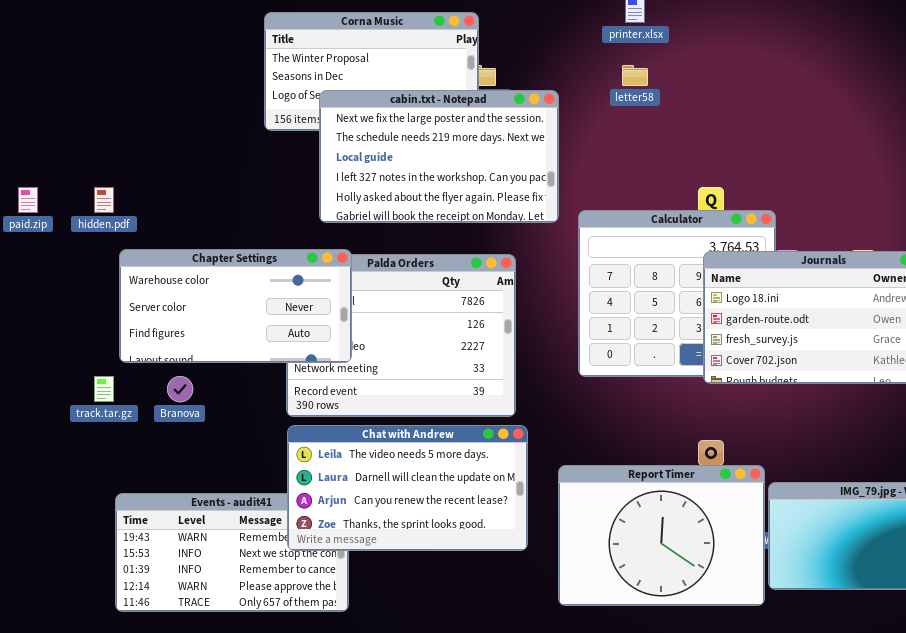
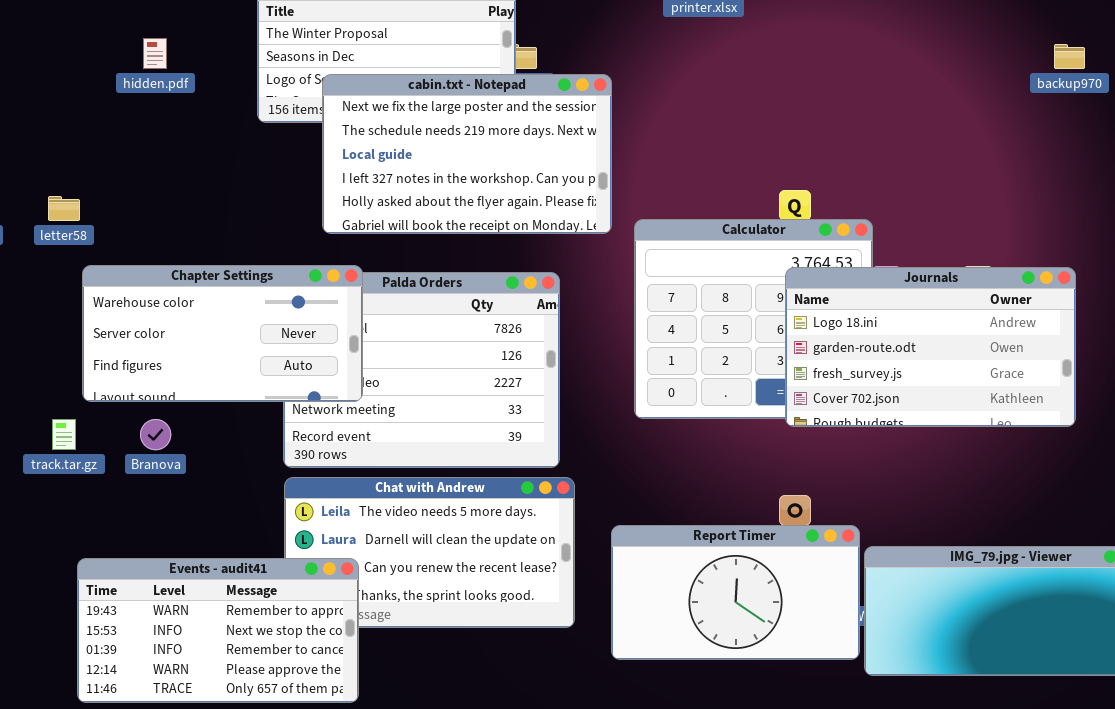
letter58: [622,65,648,86] -> [48,196,80,221], moved
hidden.pdf: [94,187,114,213] -> [143,38,167,69], moved
Report Timer: [558,465,765,606] -> [611,525,860,660], resized
Events - audit41: [115,493,349,612] -> [77,558,359,703], raised

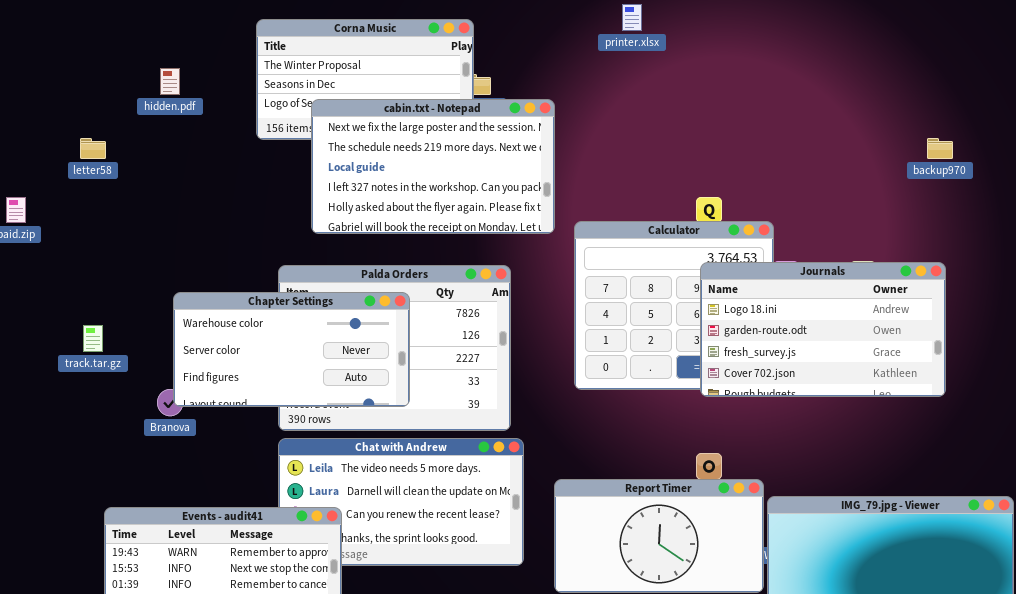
backup970: [1054,44,1085,69] -> [927,138,953,159], moved
letter58: [48,196,80,221] -> [80,138,106,159], moved
Chapter Settings: [82,265,363,402] -> [173,292,410,407], moved
track.tar.gz: [52,419,76,450] -> [83,325,103,352], moved

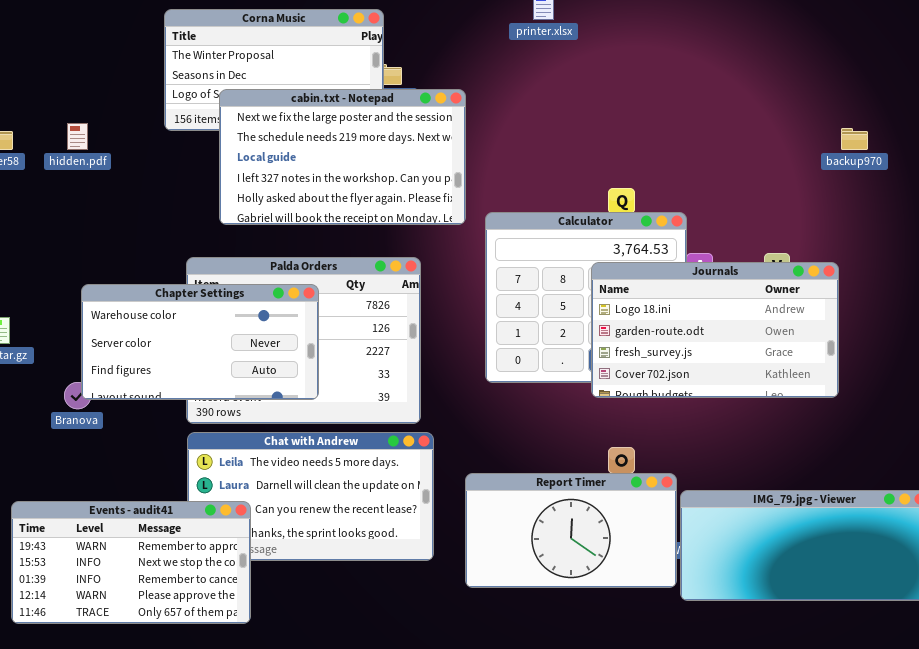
hidden.pdf: [160,68,180,95] -> [67,123,88,150], moved
Journals: [700,262,946,397] -> [591,262,839,398], moved

